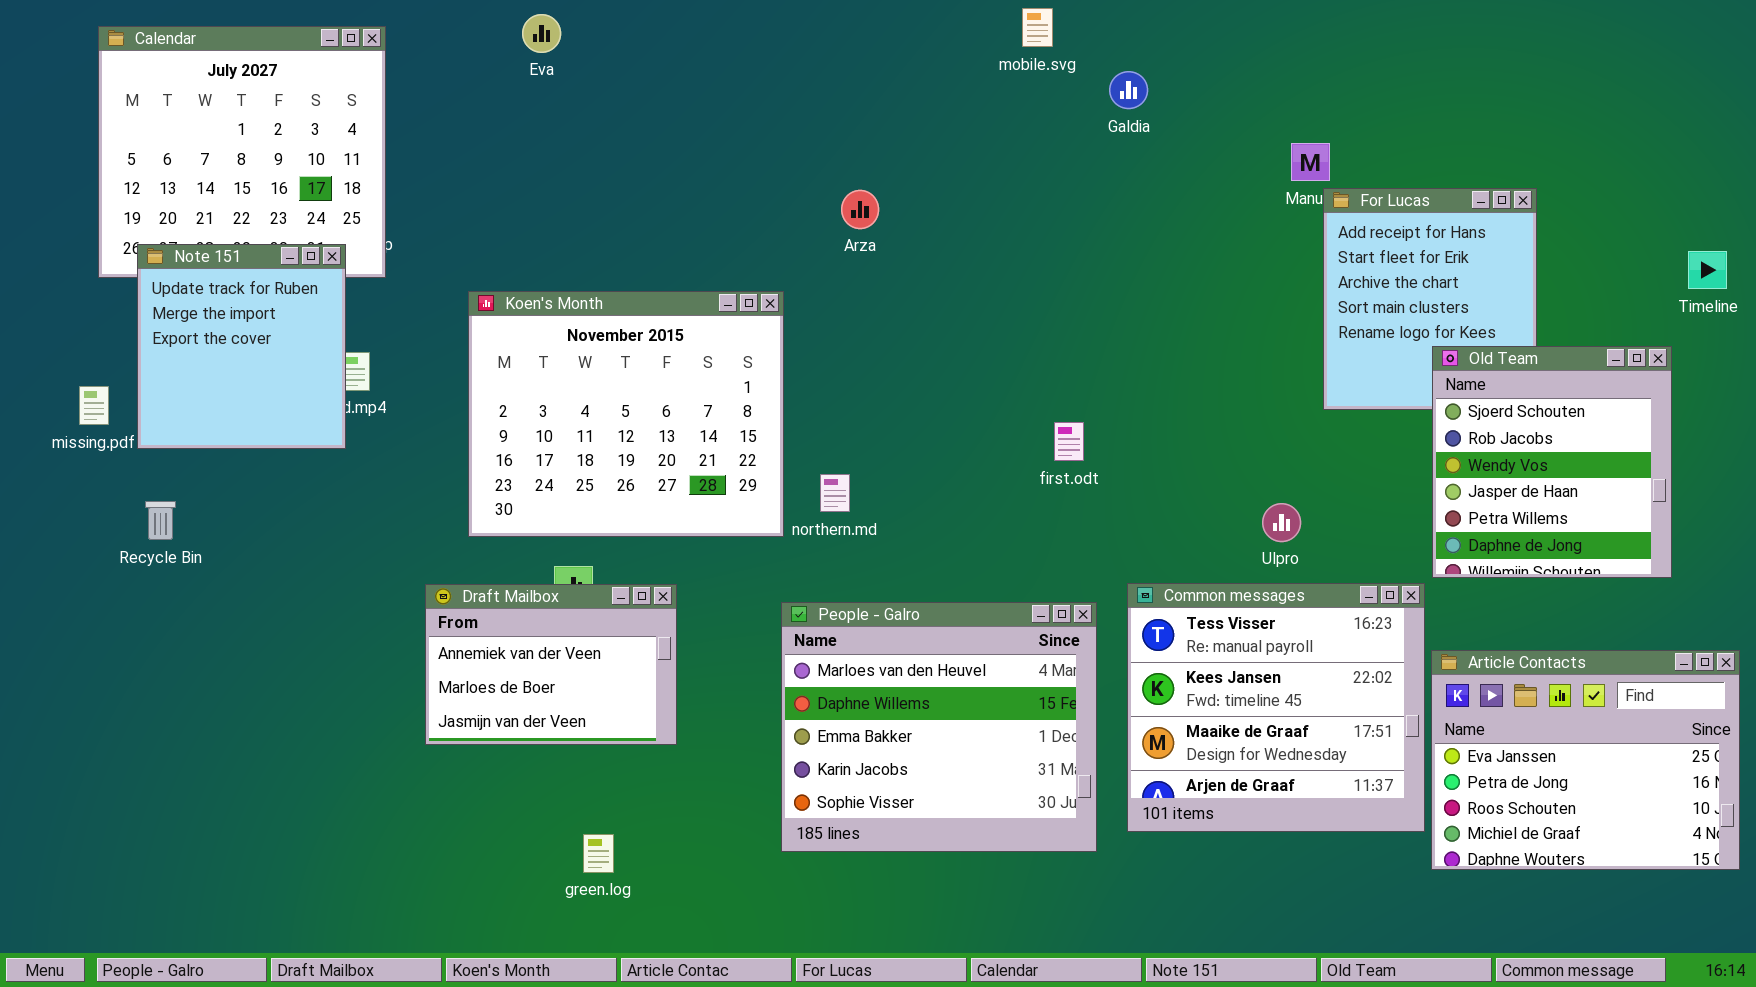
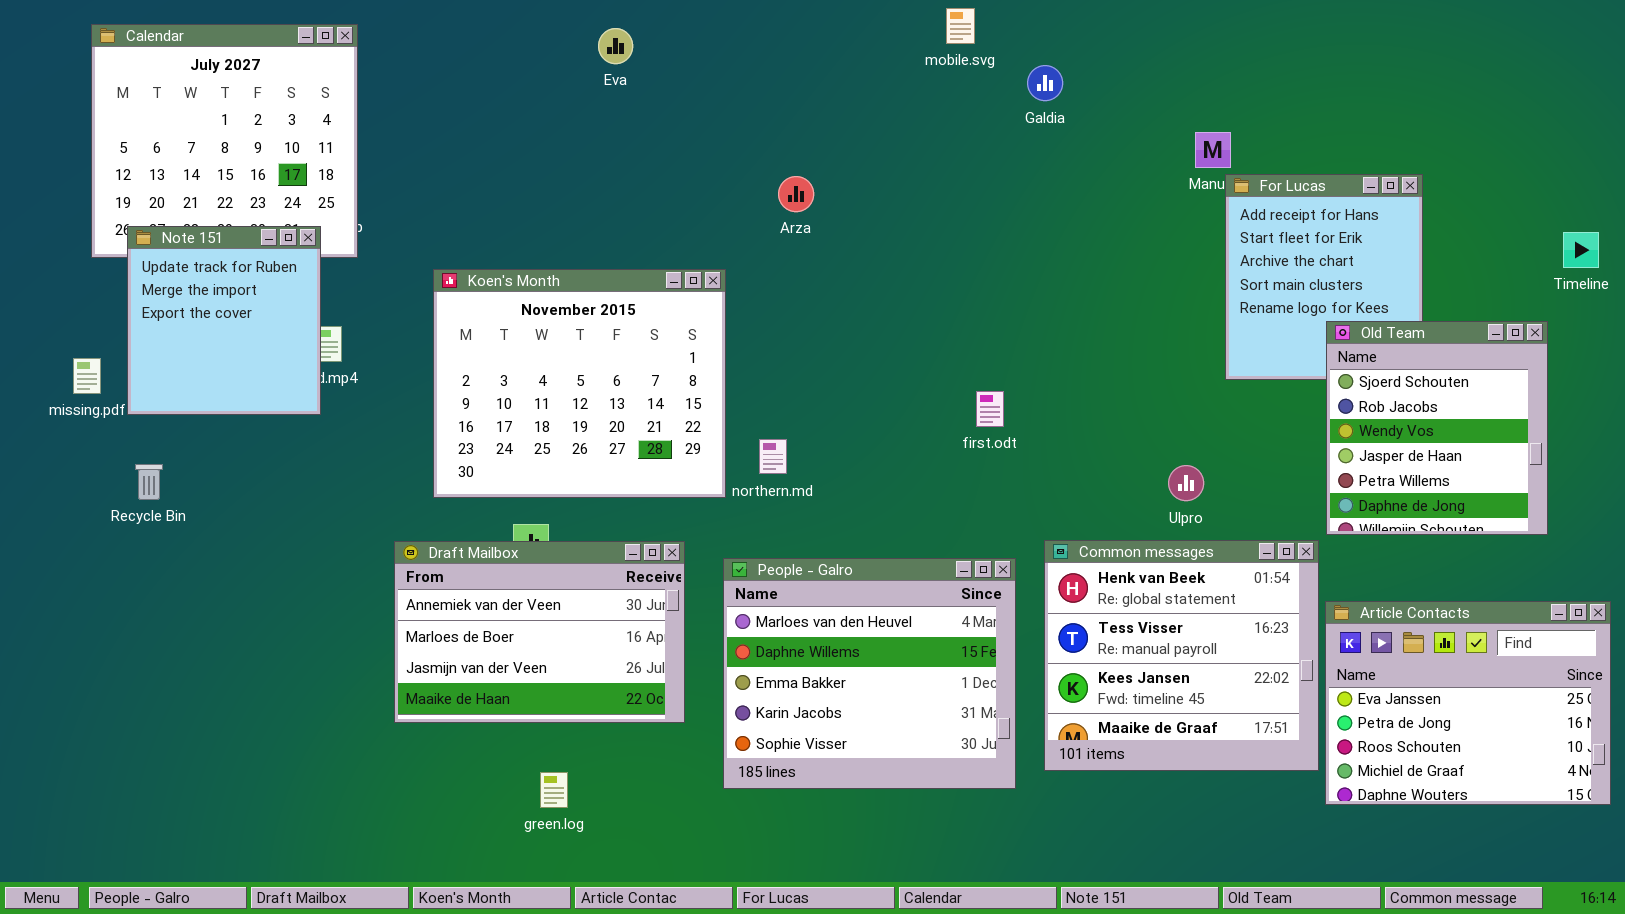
Eva: [522,14,561,53] -> [598,28,633,64], moved
Common messages: [1127,583,1425,832] -> [1044,540,1319,771], scrolled up 1 row
Draft Mailbox: [425,584,677,745] -> [394,541,685,723], resized

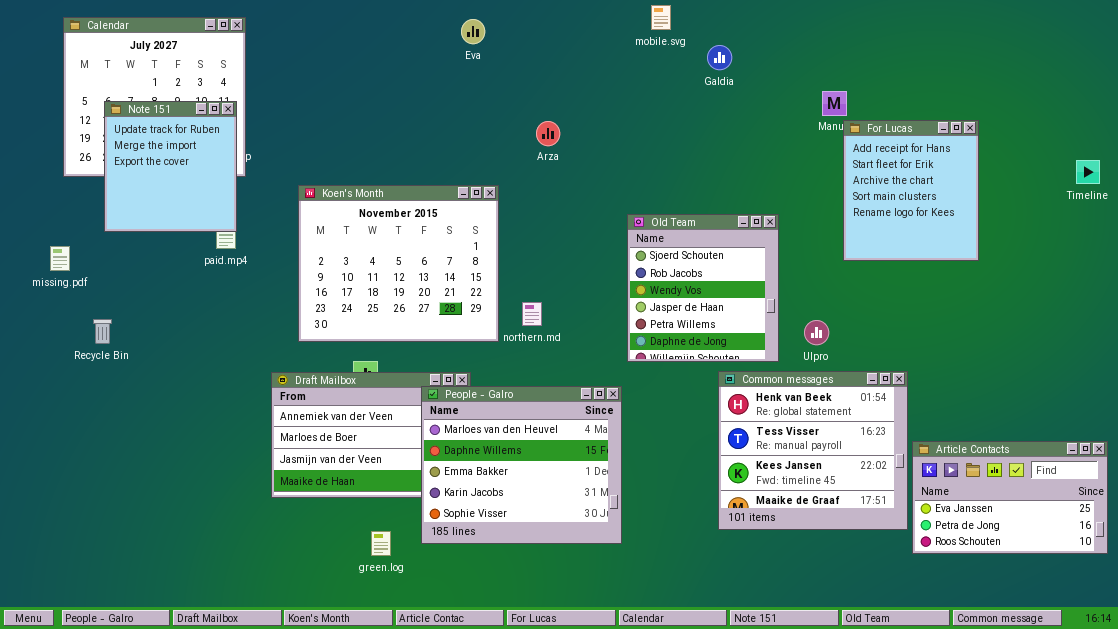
Eva: [598,28,633,64] -> [461,19,485,44], moved
Note 151: [127,226,321,415] -> [104,101,237,232], moved
Old Team: [1326,321,1548,535] -> [627,214,779,362], moved
People - Galro: [723,558,1016,789] -> [421,386,622,544], moved
Article Contacts: [1325,601,1611,805] -> [912,441,1108,554], resized

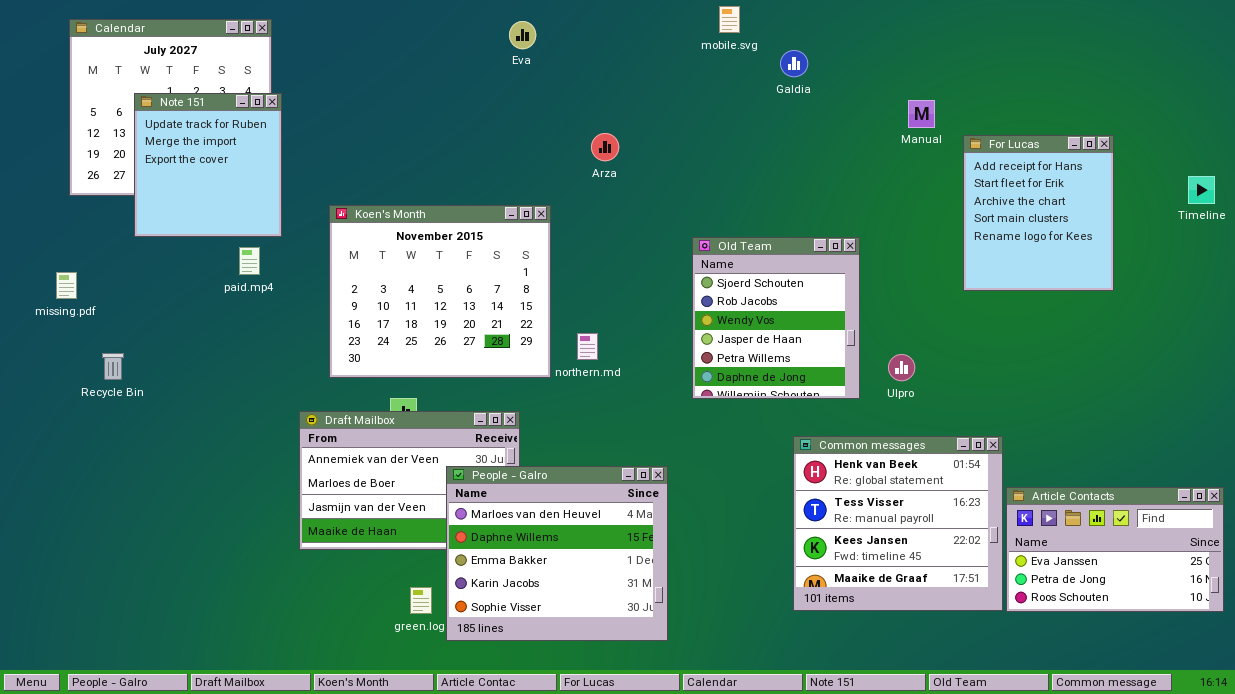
Note 151: [104,101,237,232] -> [134,93,282,237], moved
For Lucas: [843,120,979,261] -> [963,135,1114,291], moved
Common messages: [718,371,908,530] -> [793,436,1003,611], moved
People - Galro: [421,386,622,544] -> [446,466,668,641], moved

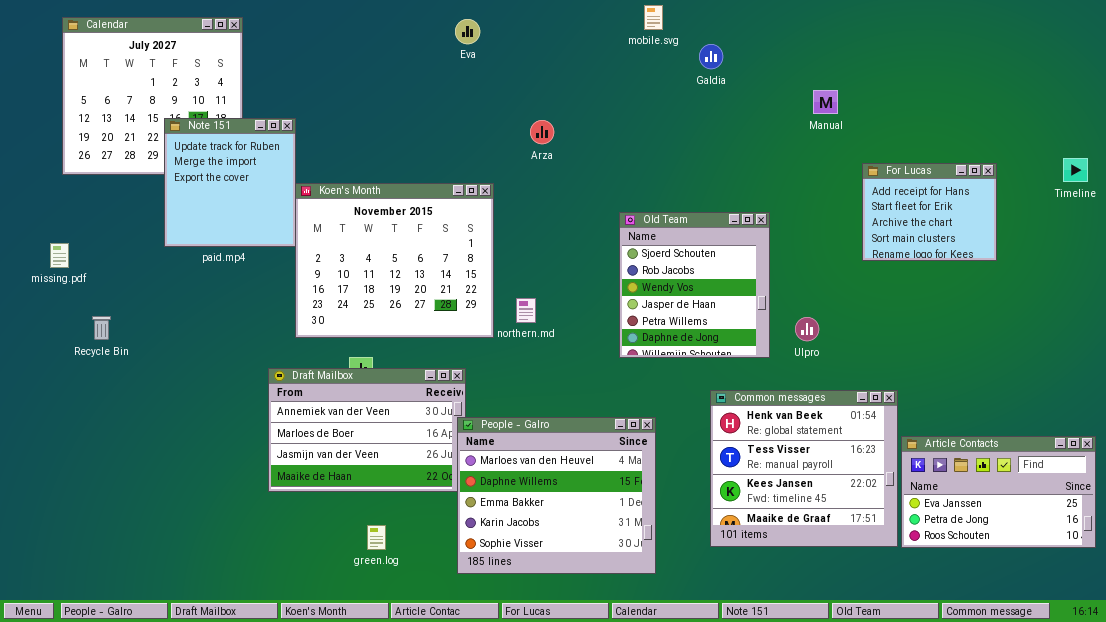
Note 151: [134,93,282,237] -> [164,118,296,247], moved
For Lucas: [963,135,1114,291] -> [862,163,997,261], resized
People - Galro: [446,466,668,641] -> [457,417,656,574], moved

